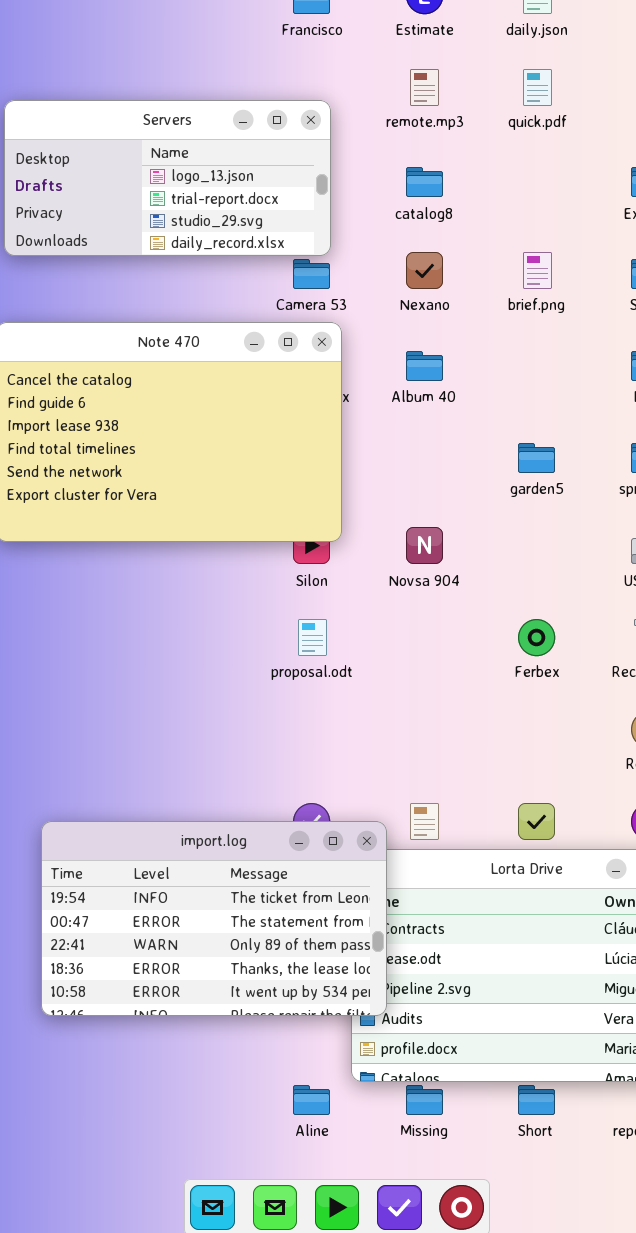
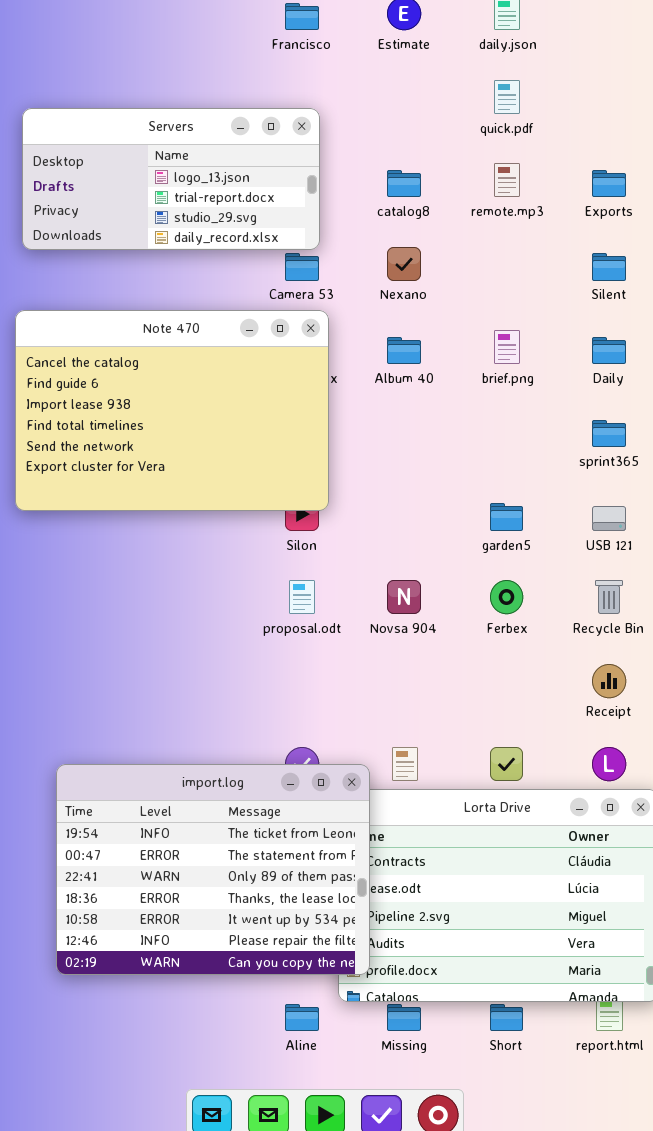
remote.mp3: [410,69,439,106] -> [494,163,520,197], moved
brief.png: [523,252,552,289] -> [494,330,520,364], moved
garden5: [518,443,555,473] -> [490,503,523,531], moved
Novsa 904: [406,527,443,564] -> [387,580,421,614], moved
import.log: [41,821,387,1016] -> [56,764,370,975], resized

